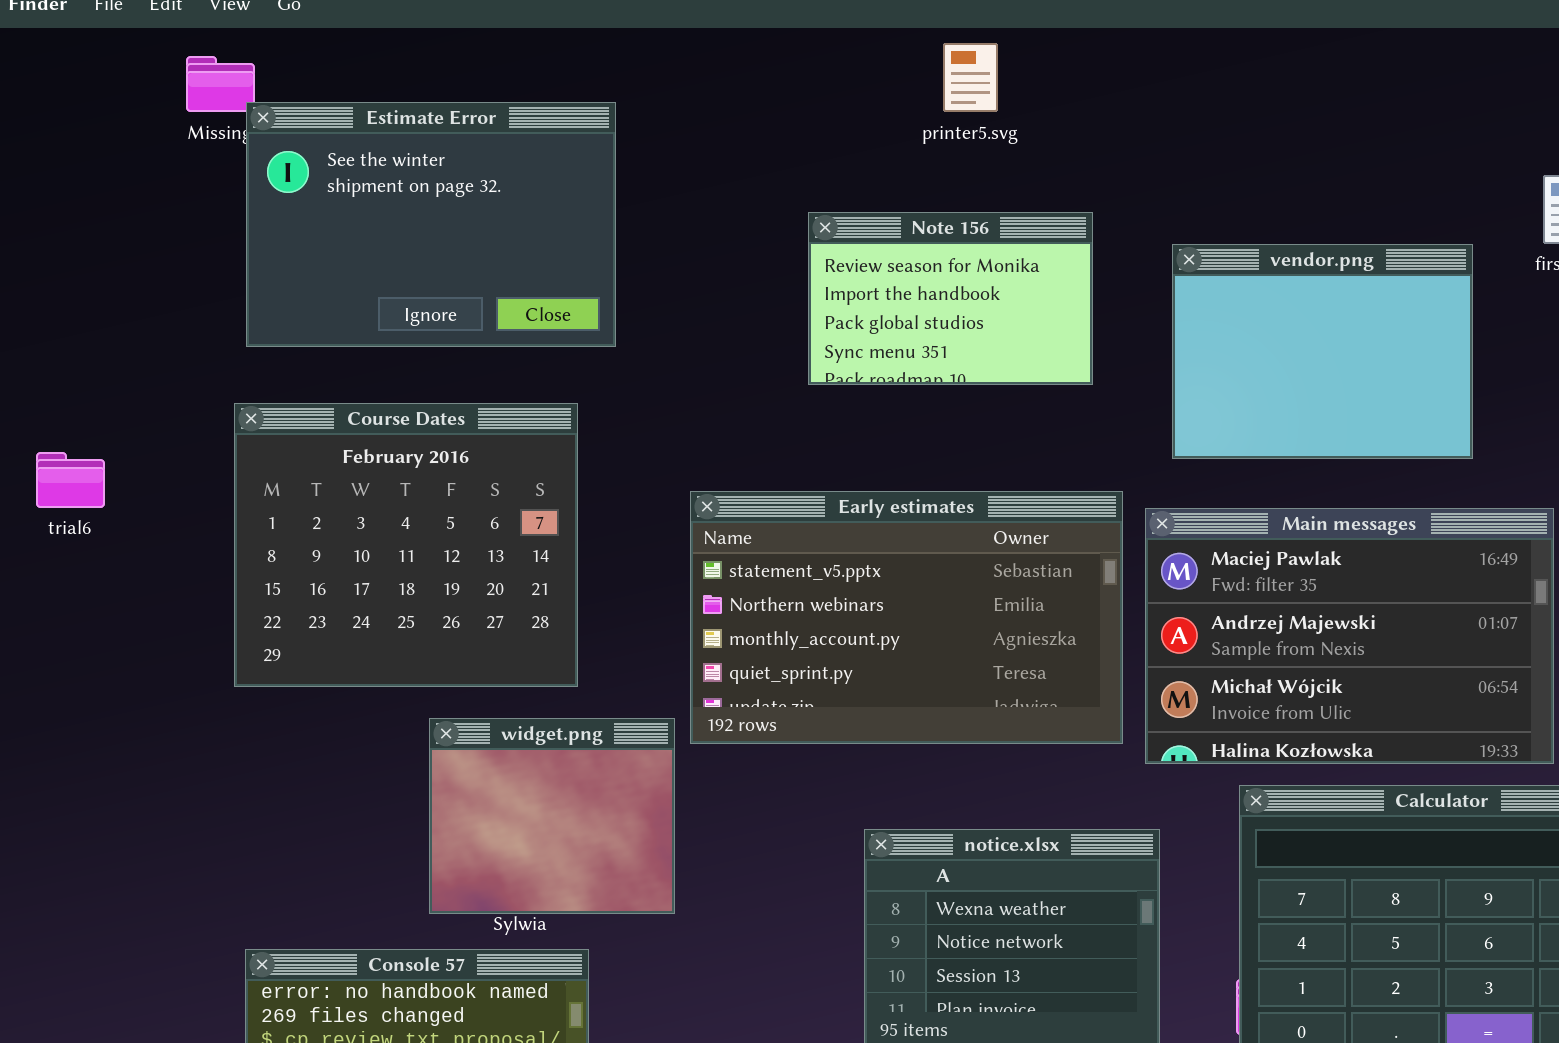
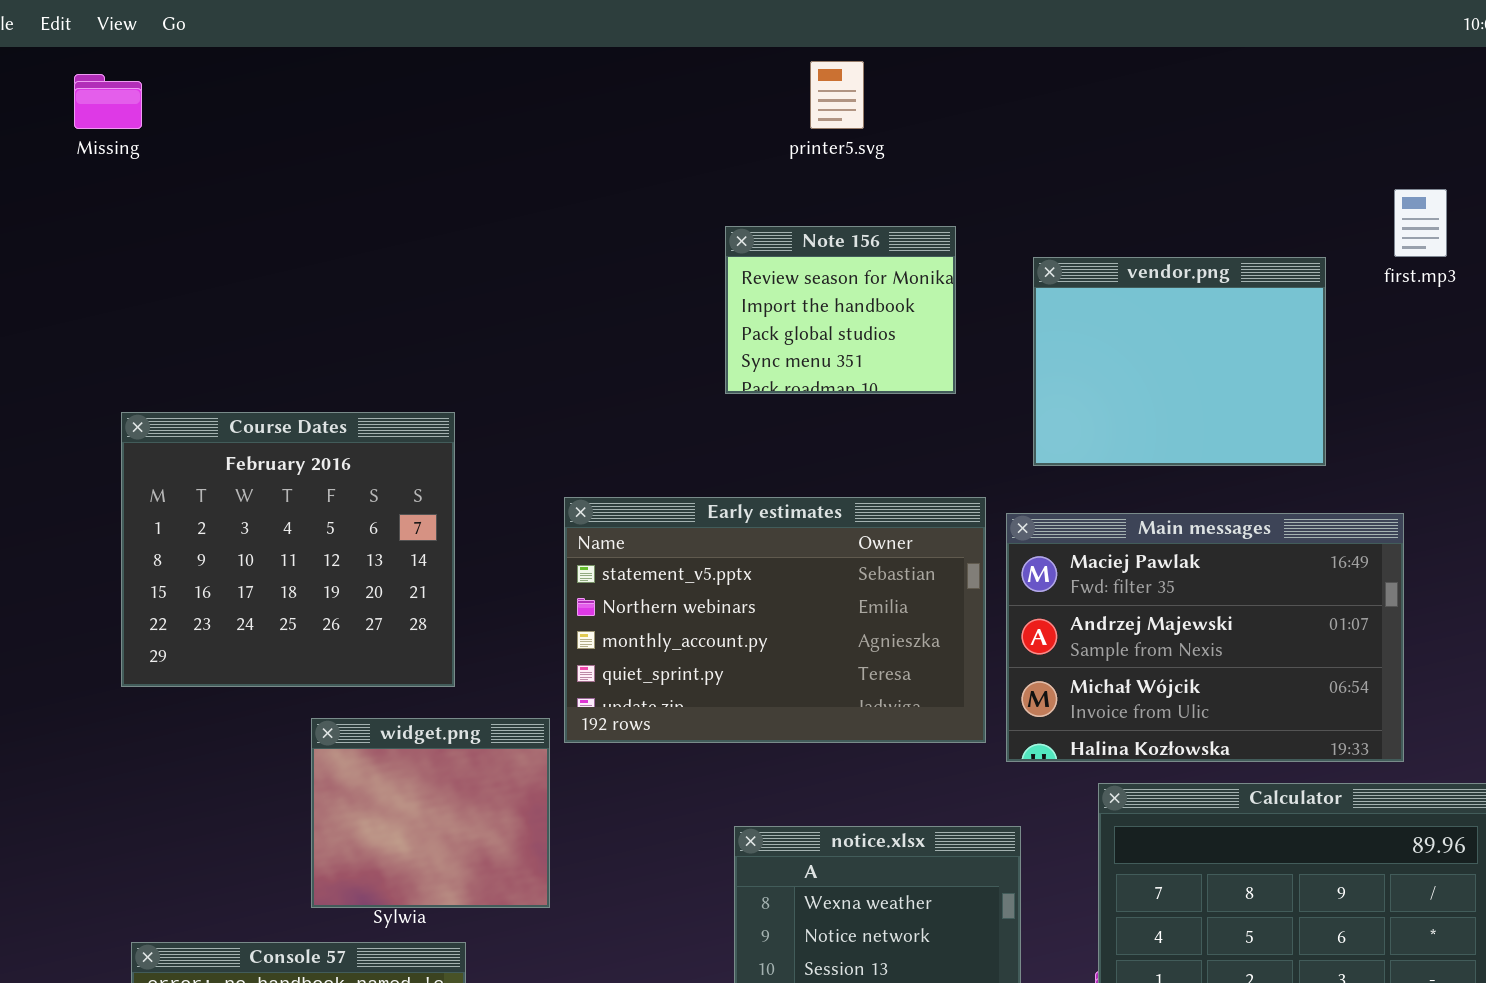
Estimate Error: [246,102,616,347] -> none, closed
Note 156: [808,212,1093,385] -> [725,226,956,394], resized

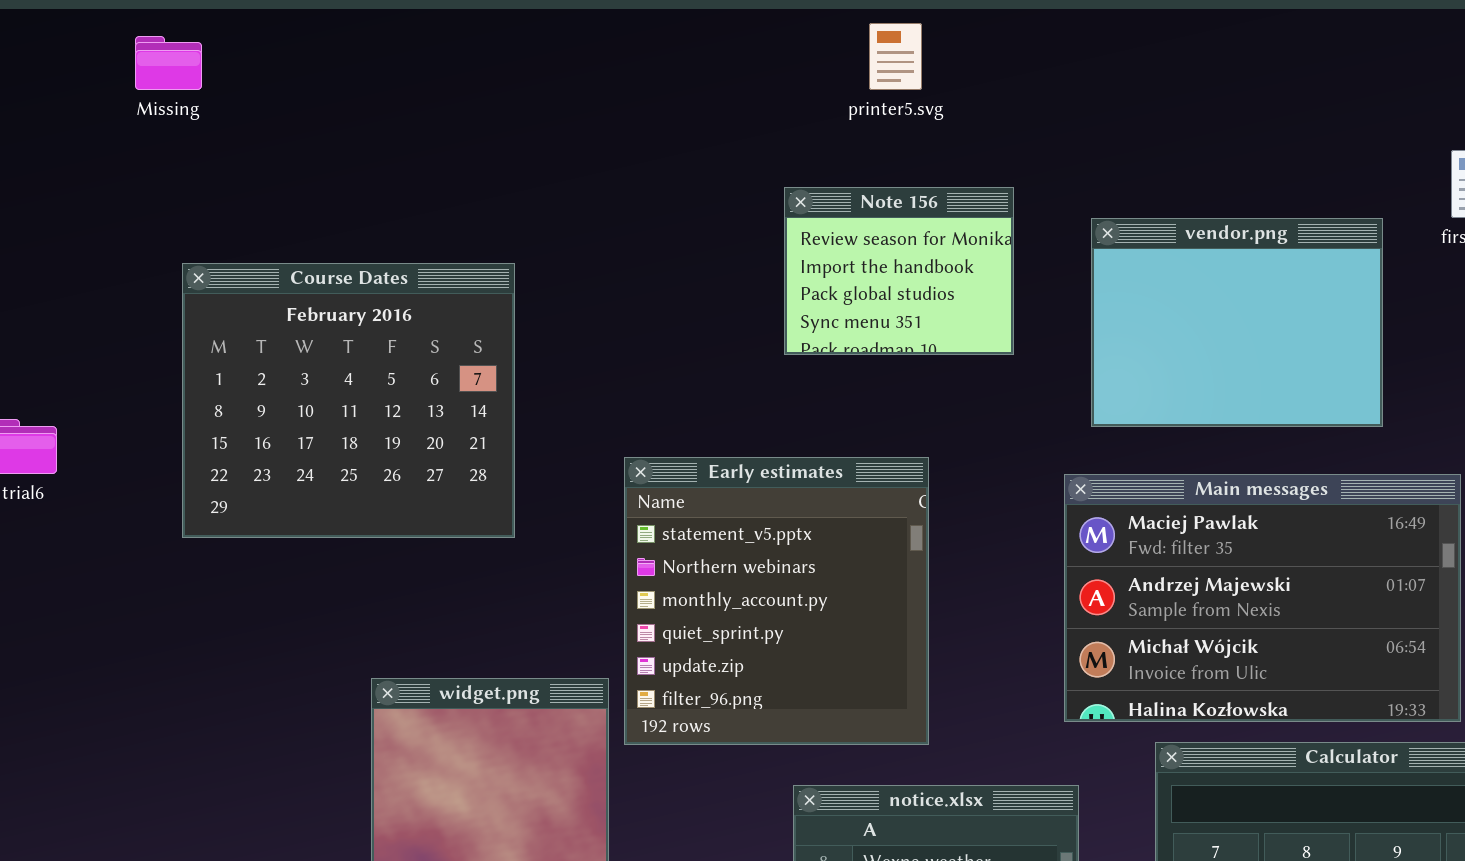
Course Dates: [121,412,455,687] -> [182,263,515,538], moved
Early estimates: [564,497,986,743] -> [624,457,929,745], resized

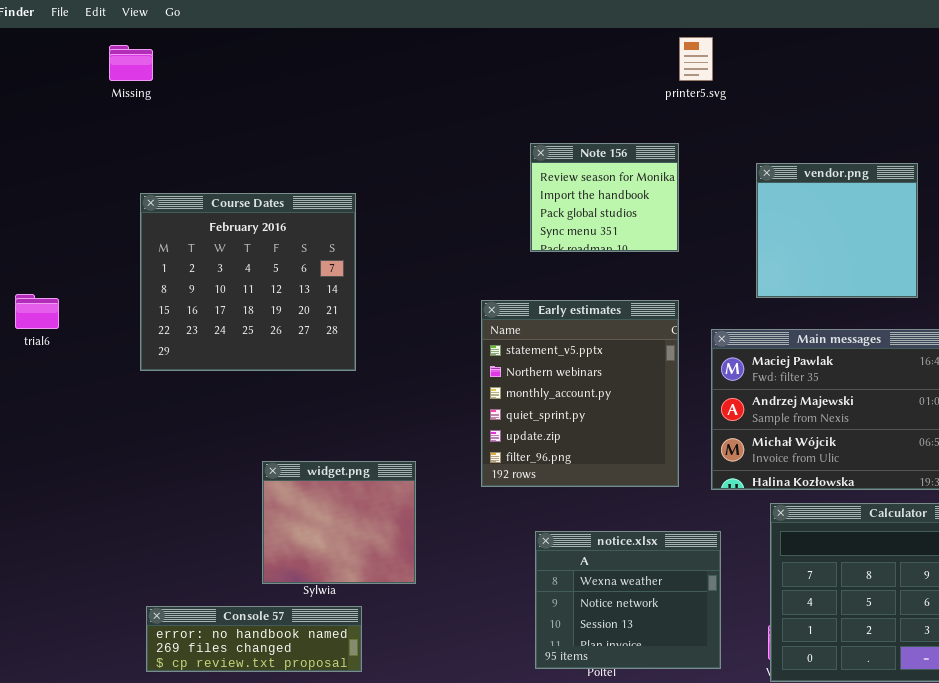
printer5.svg: [869,23,922,90] -> [679,37,713,81], moved
vendor.png: [1091,218,1383,427] -> [756,163,918,298], resized
Early estimates: [624,457,929,745] -> [481,300,679,487], moved

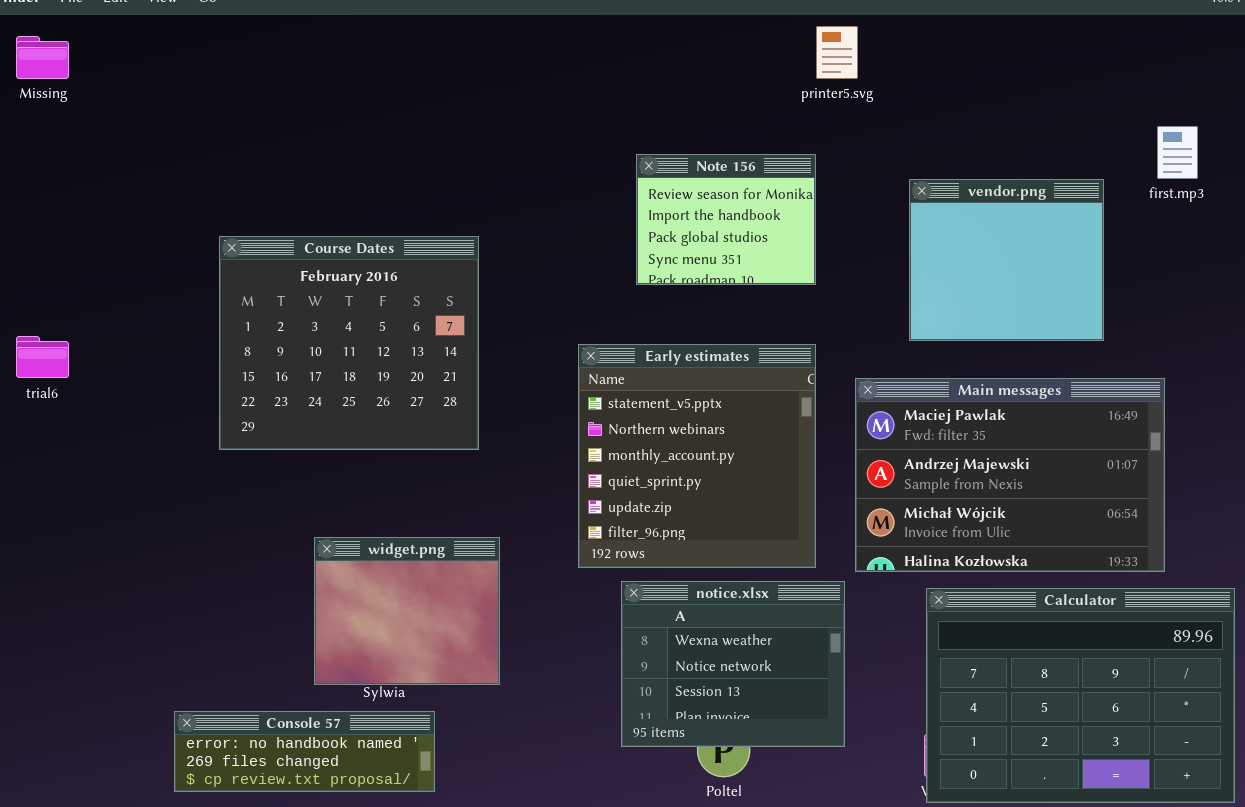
Missing: [109,45,153,81] -> [16,36,69,79], moved
Course Dates: [140,193,356,371] -> [219,236,479,450], moved
notice.xlsx: [535,531,721,669] -> [621,581,845,747], moved

